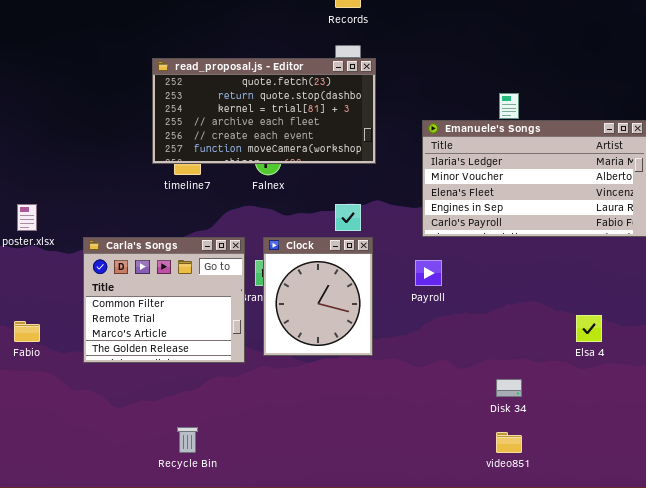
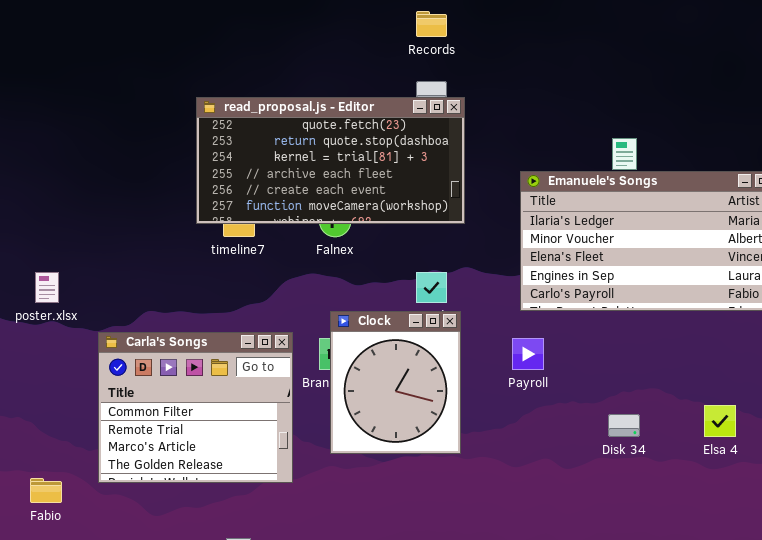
Carla's Songs: [83,237,245,363] -> [98,332,293,483], moved
Fabio: [14,321,40,342] -> [30,478,62,503], moved
Disk 34: [496,379,522,397] -> [608,414,640,437], moved

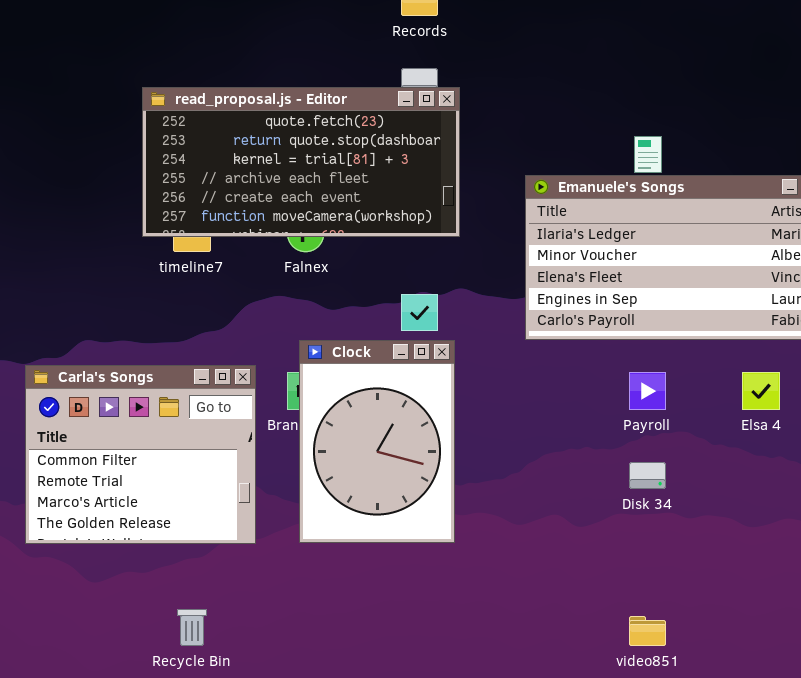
Clock: [330,311,461,454] -> [299,340,455,543], resized
Payroll: [512,338,544,370] -> [629,372,666,410], moved
Elsa 4: [704,405,736,437] -> [742,372,780,410], moved

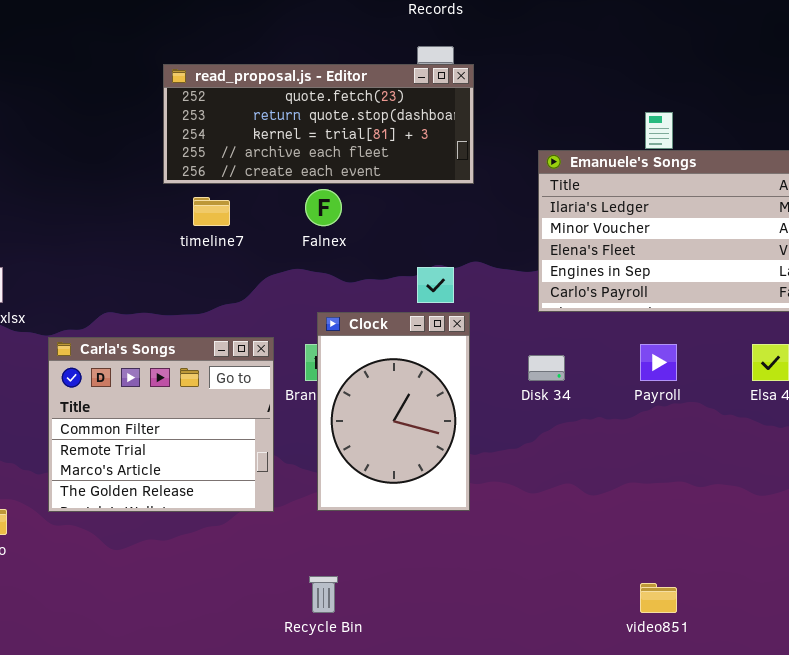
read_proposal.js - Editor: [142,87,460,237] -> [163,64,474,184], resized
Disk 34: [629,462,666,489] -> [528,355,565,381], moved
Recycle Bin: [177,609,207,646] -> [309,576,338,613], moved

